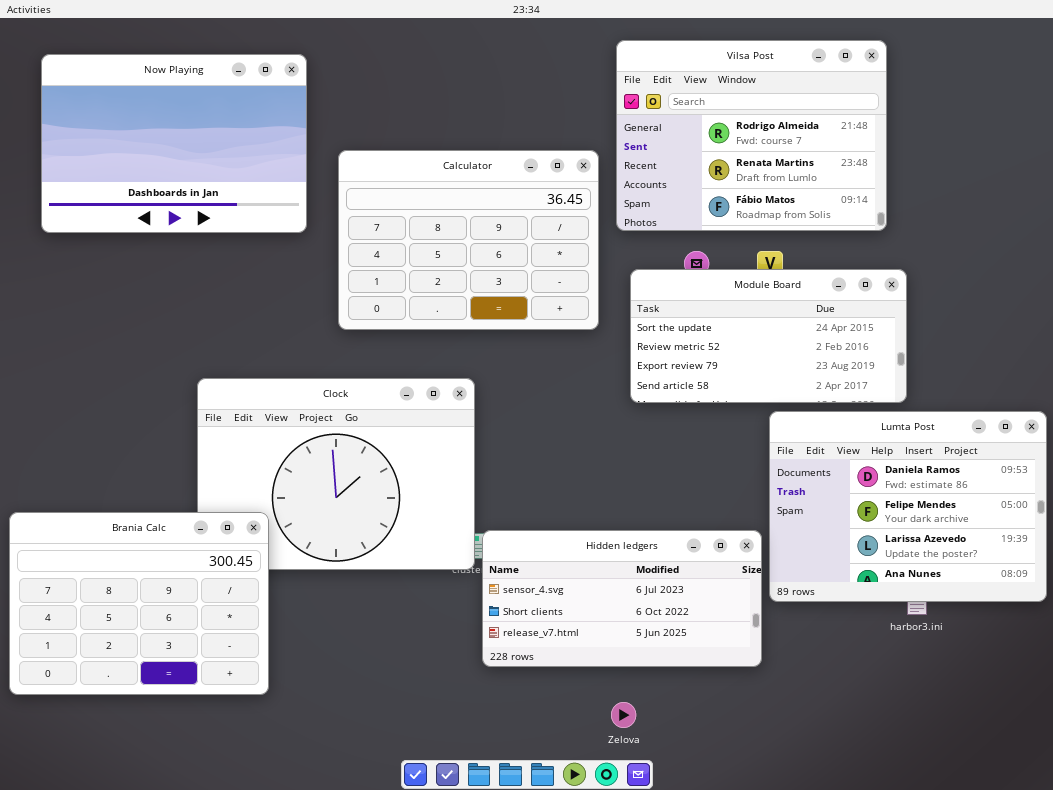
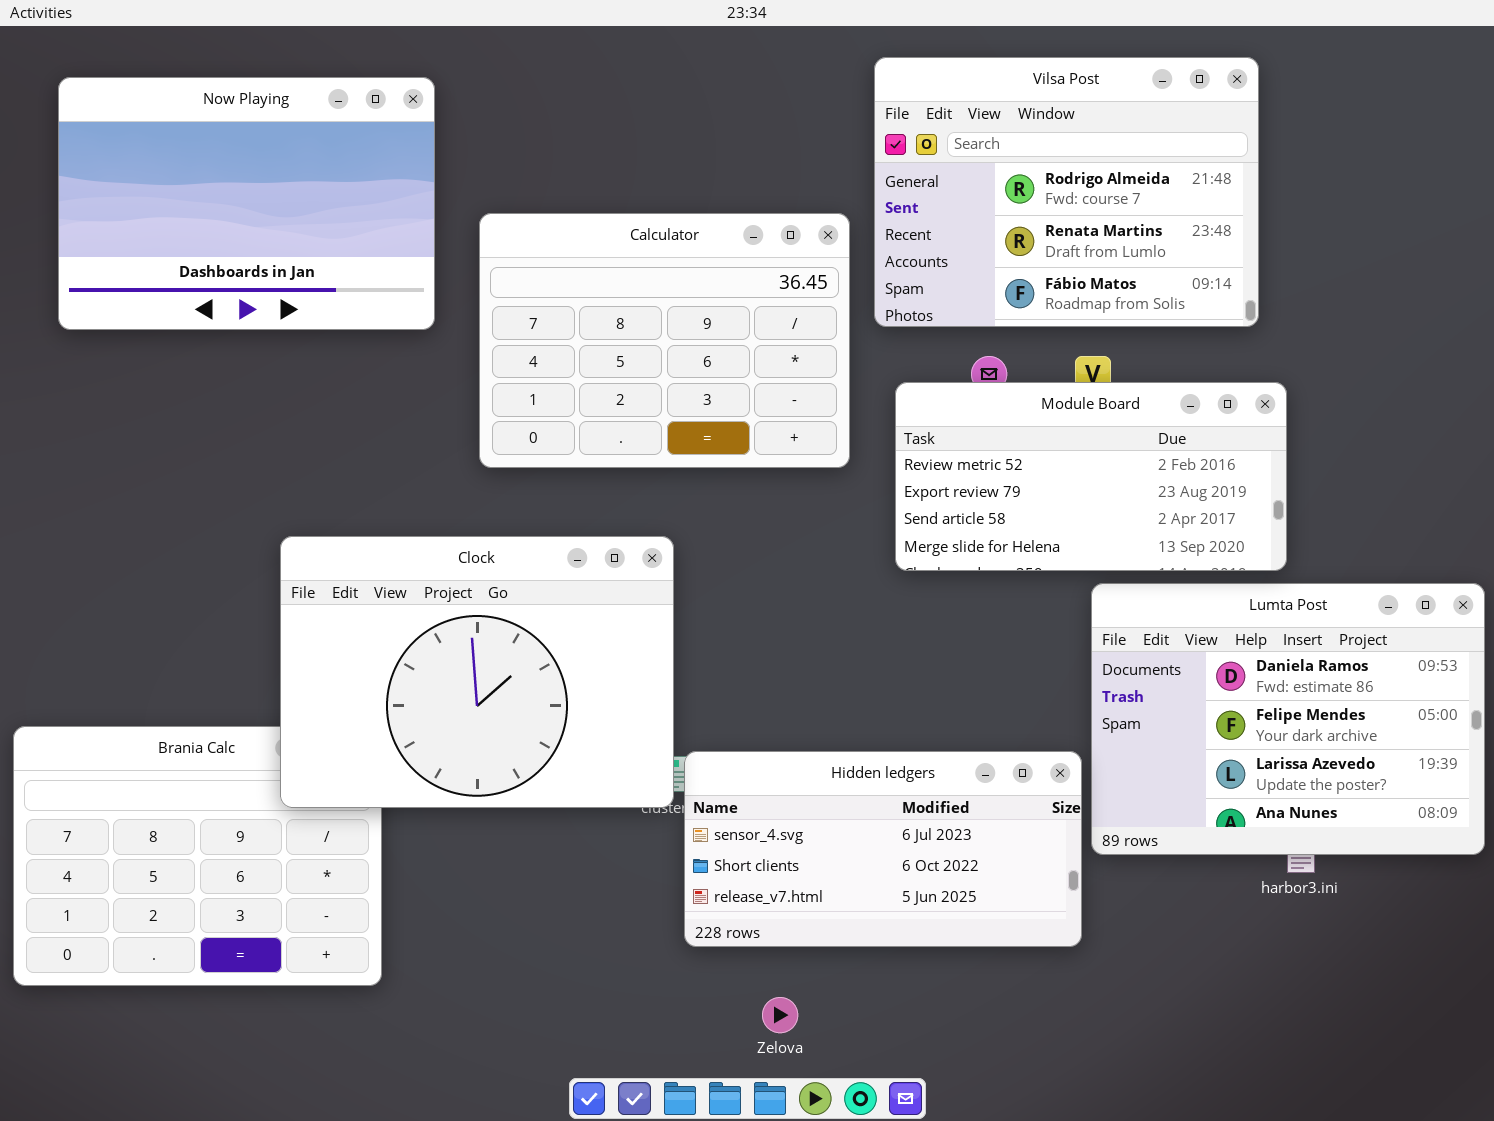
Module Board: [630,269,907,403] -> [895,382,1287,571], scrolled down 1 row
Clock: [197,378,475,570] -> [280,536,674,808], raised
Zelova: [611,702,636,728] -> [762,997,798,1033], moved

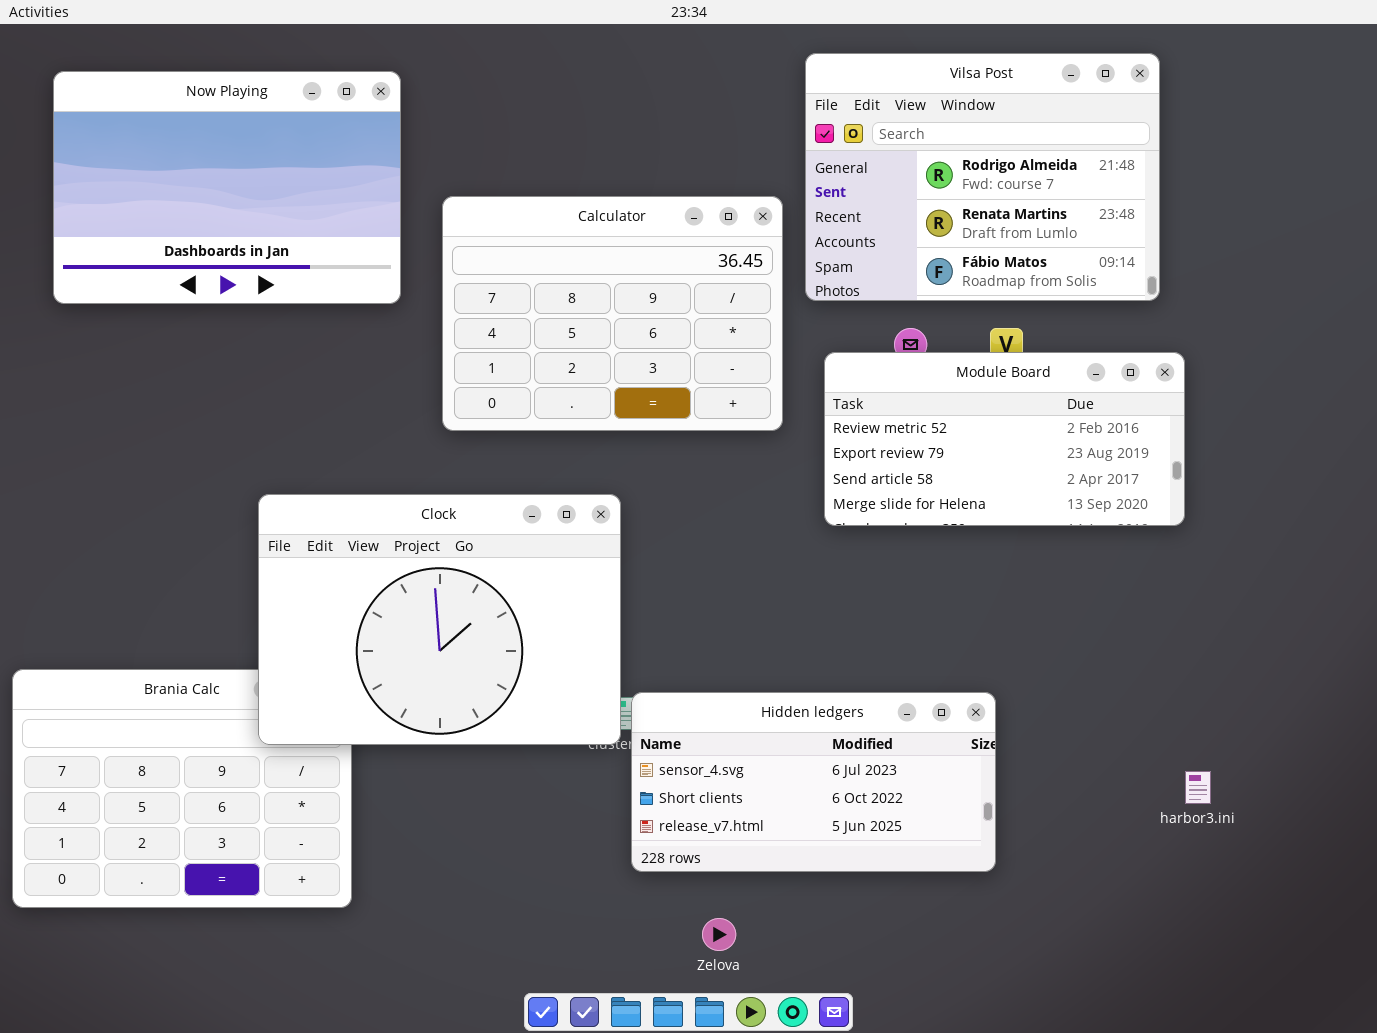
Lumta Post: [1091,583,1485,855] -> none, closed

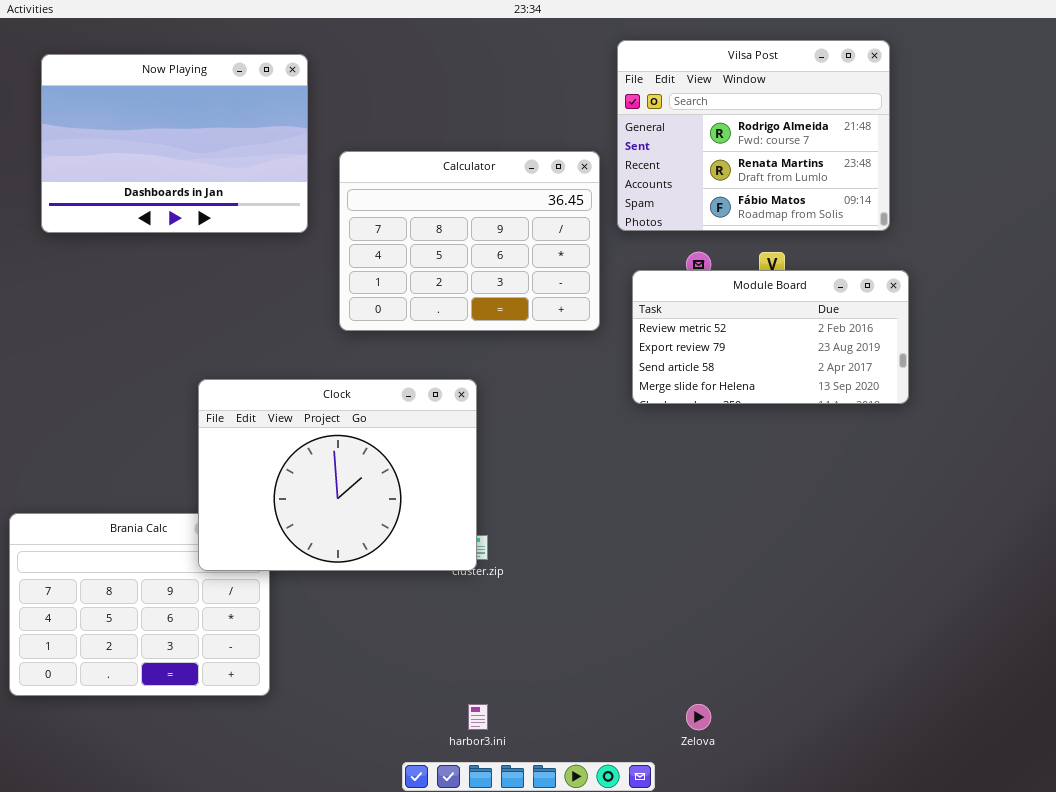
Hidden ledgers: [631,692,996,872] -> none, closed
harbor3.ini: [1185,771,1211,804] -> [468,704,488,730], moved
Zelova: [702,918,736,951] -> [686,704,711,730], moved

